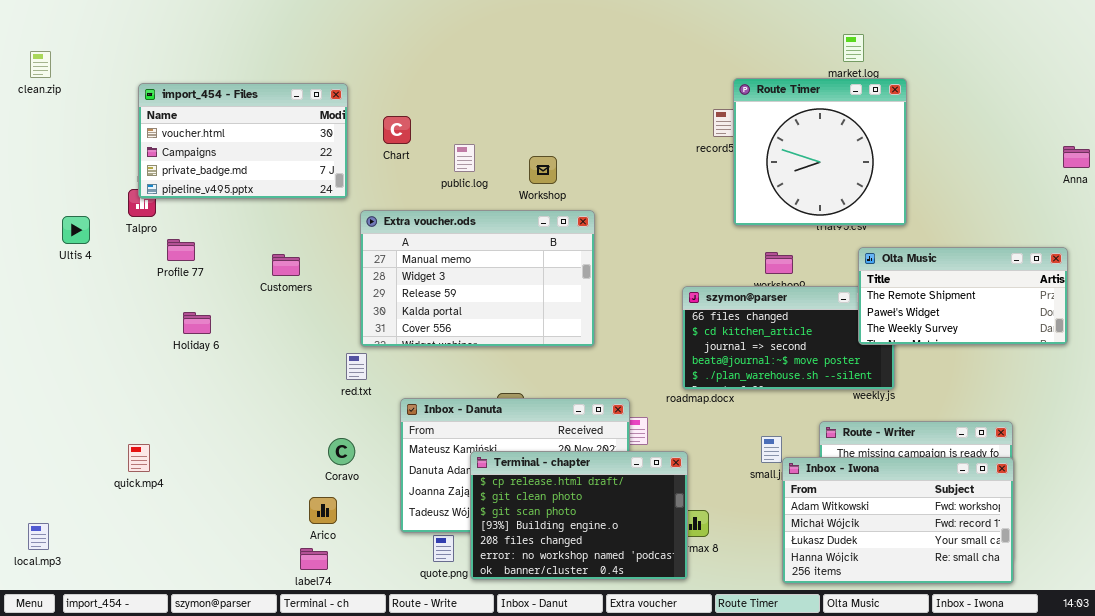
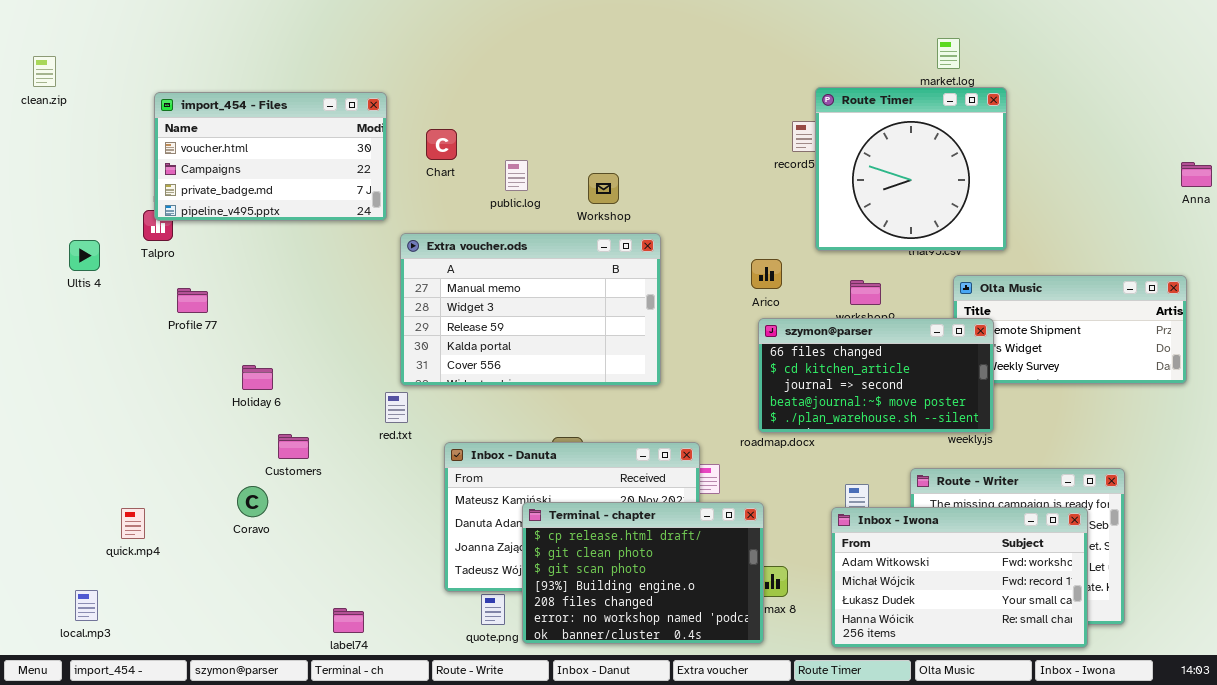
Profile 77: [167,239,195,261] -> [177,288,208,313], moved
Customers: [272,254,300,276] -> [278,434,309,459], moved
szymon@parser: [682,286,895,390] -> [758,318,994,433], raised
Holiday 6: [183,312,211,334] -> [242,365,273,390], moved
Coravo: [328,438,355,465] -> [237,486,268,517], moved
quick.mp4: [128,444,150,472] -> [121,508,145,539], moved
Inbox - Iwona: [782,457,1014,584] -> [831,507,1088,648], moved
Arico: [309,497,337,524] -> [751,259,782,289], moved
local.mp3: [28,523,49,550] -> [75,590,98,621], moved

